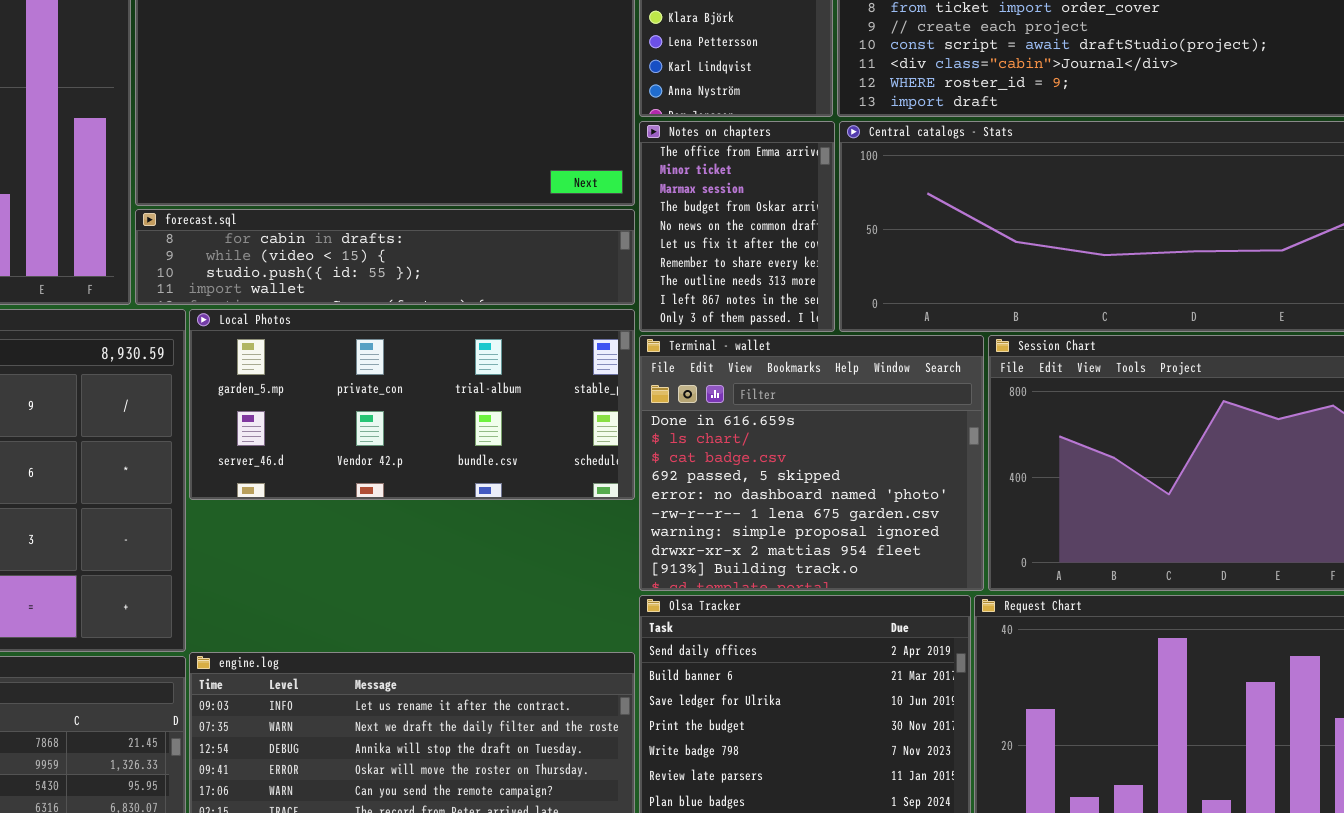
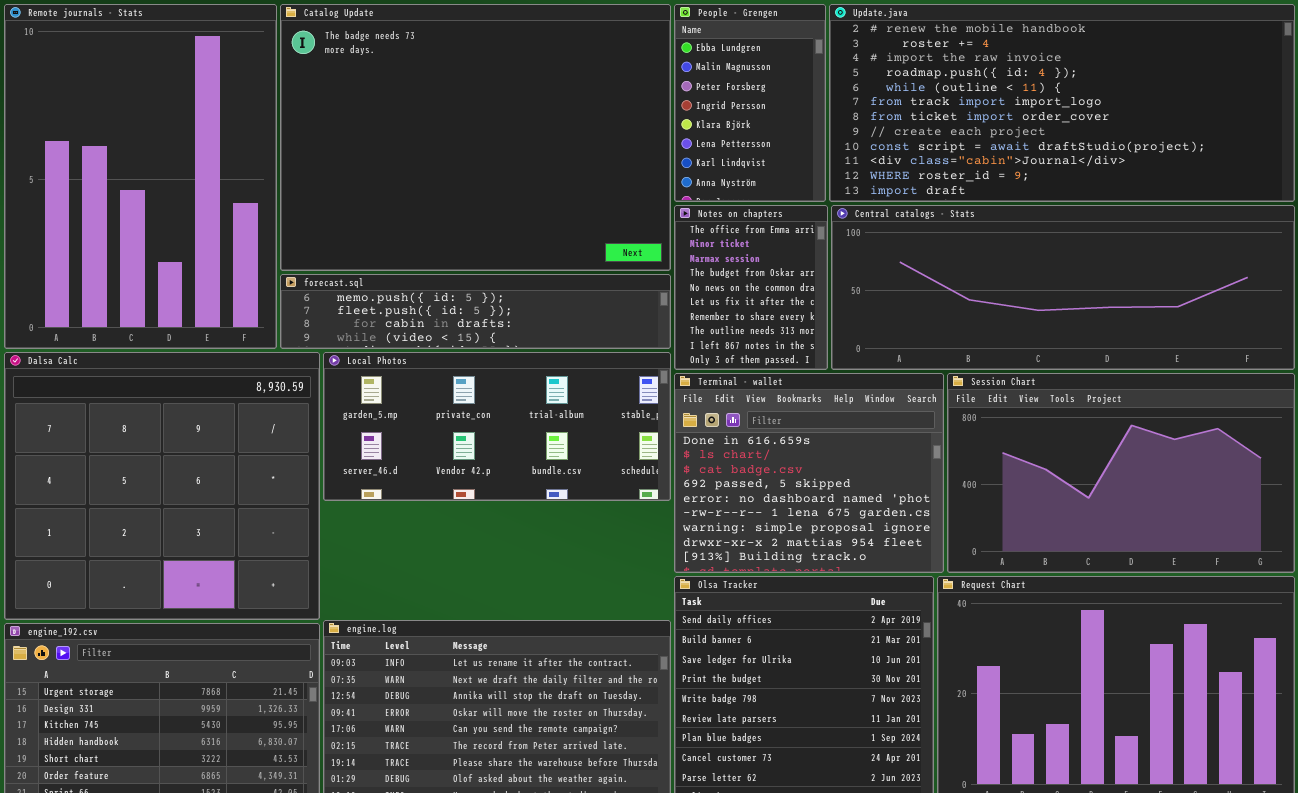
forecast.sql: [135,209,635,305] -> [280,274,671,349], scrolled up 2 rows

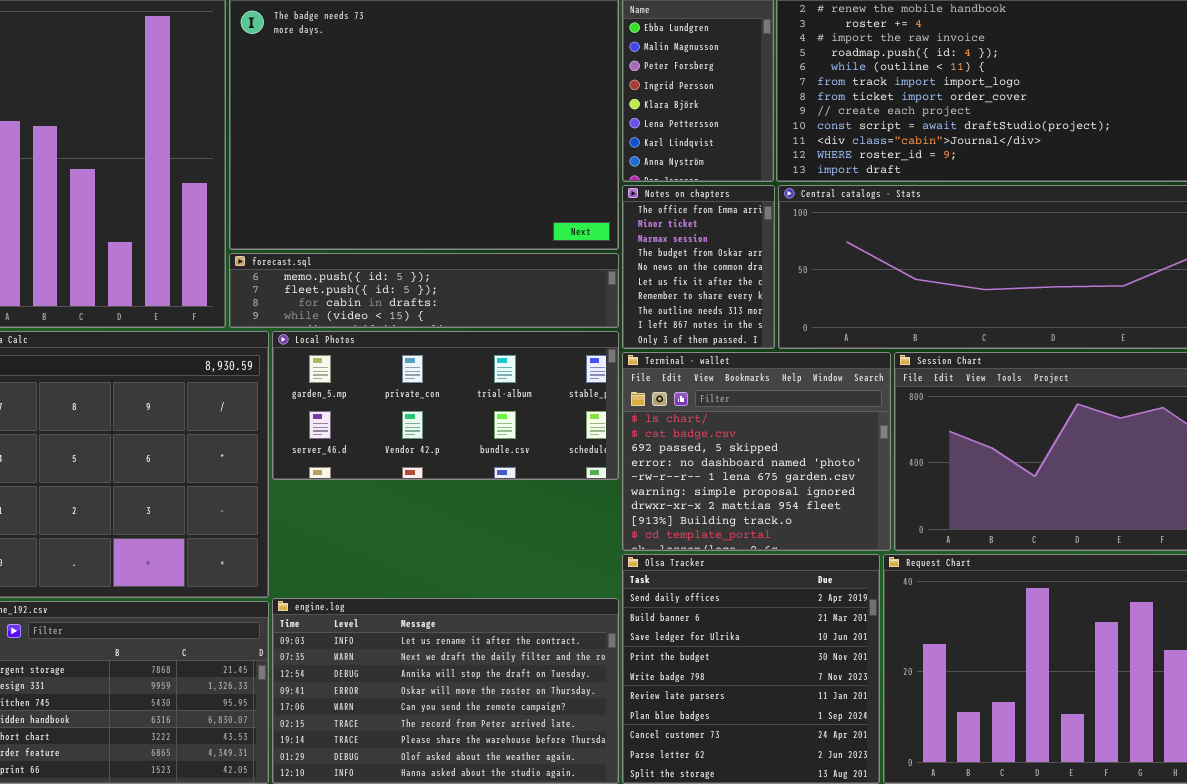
Terminal - wallet: [674,373,944,573] -> [622,352,891,551], scrolled down 1 row

